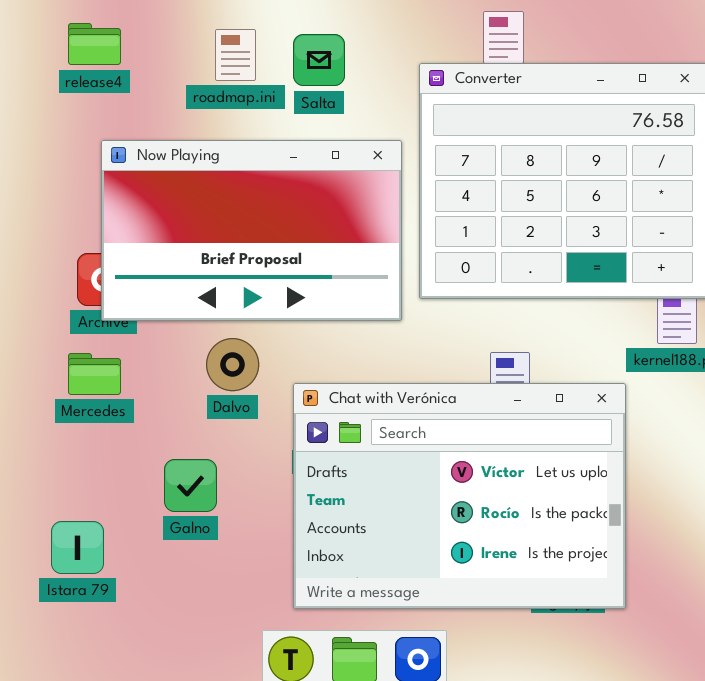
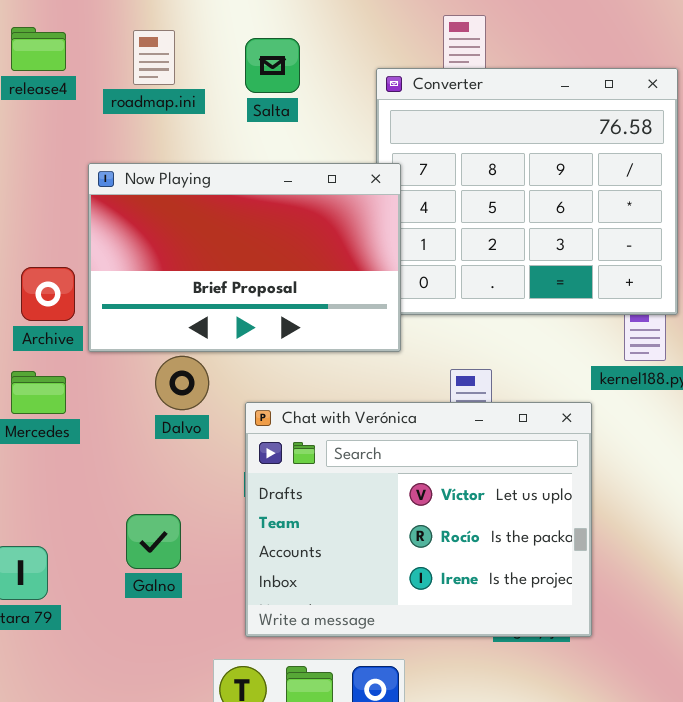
roadmap.ini: [215,29,256,81] -> [133,30,175,85], moved
Now Playing: [101,140,402,321] -> [88,163,401,352], moved
Galno: [164,459,217,512] -> [126,514,181,569], moved

